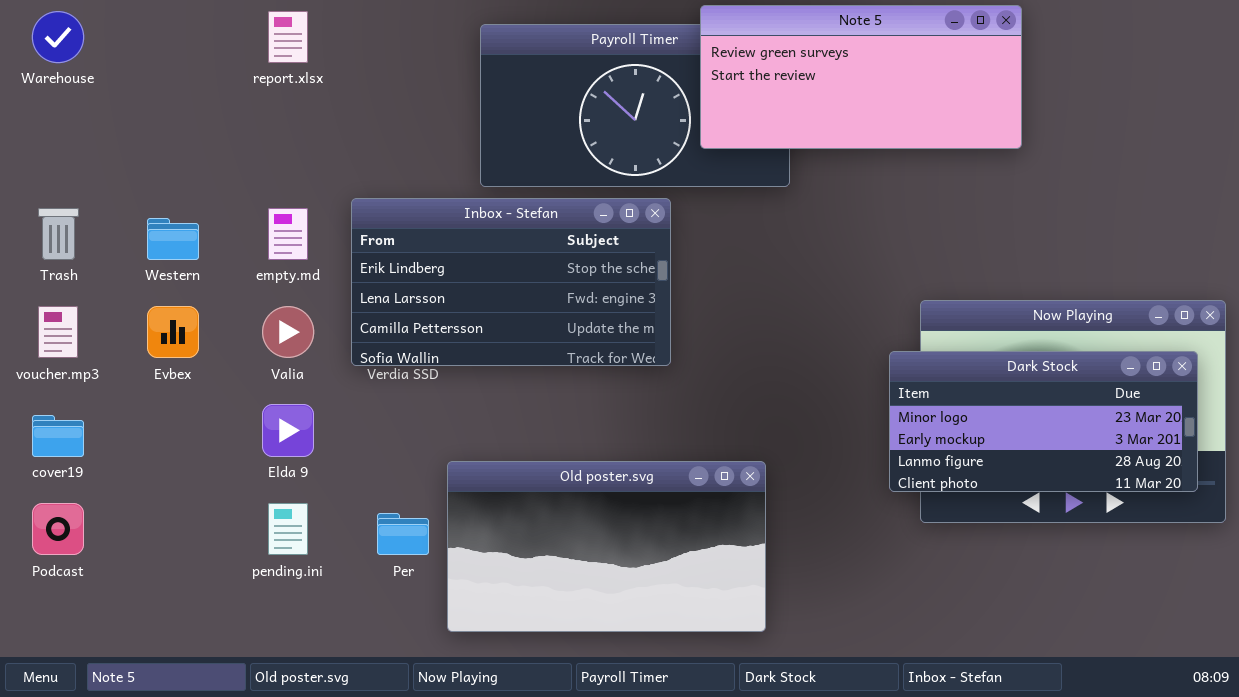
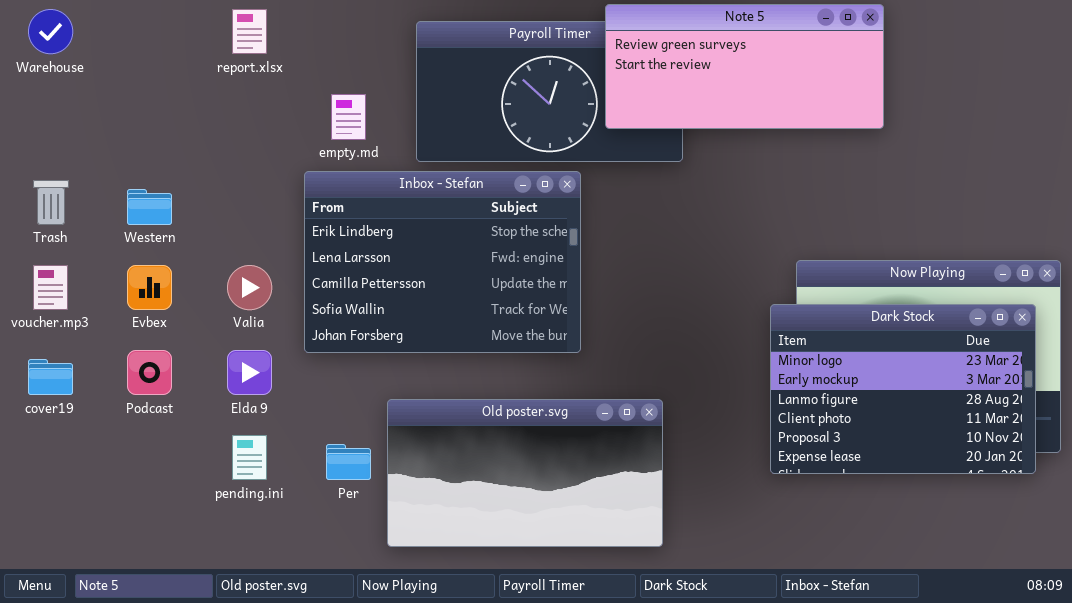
Inbox - Stefan: [351,198,671,366] -> [304,171,581,353], resized
empty.md: [268,208,308,260] -> [331,94,366,140], moved
Dark Stock: [889,351,1198,492] -> [770,304,1036,474], resized
Podcast: [32,503,84,555] -> [127,350,172,395], moved

